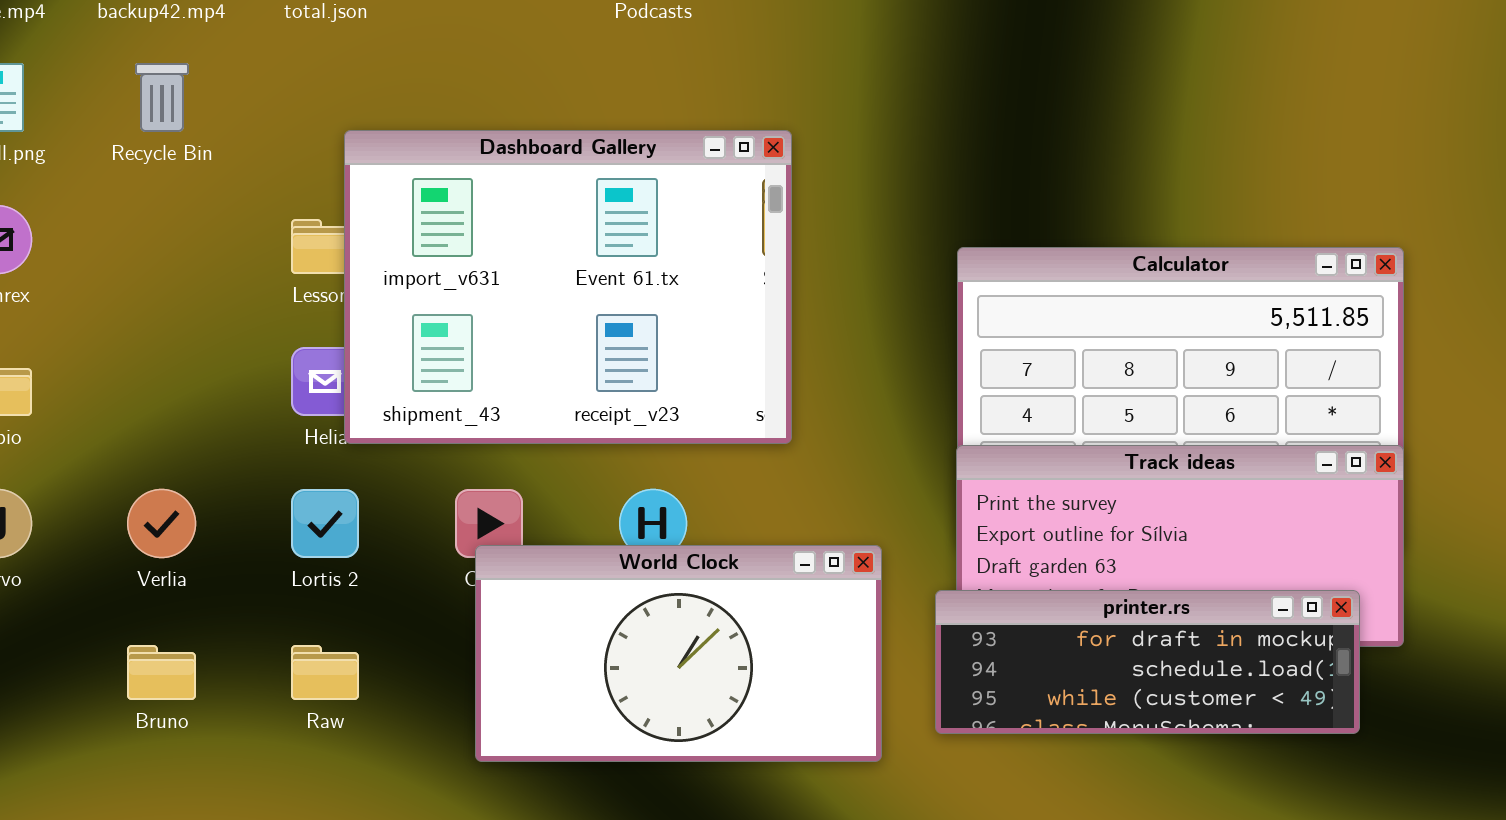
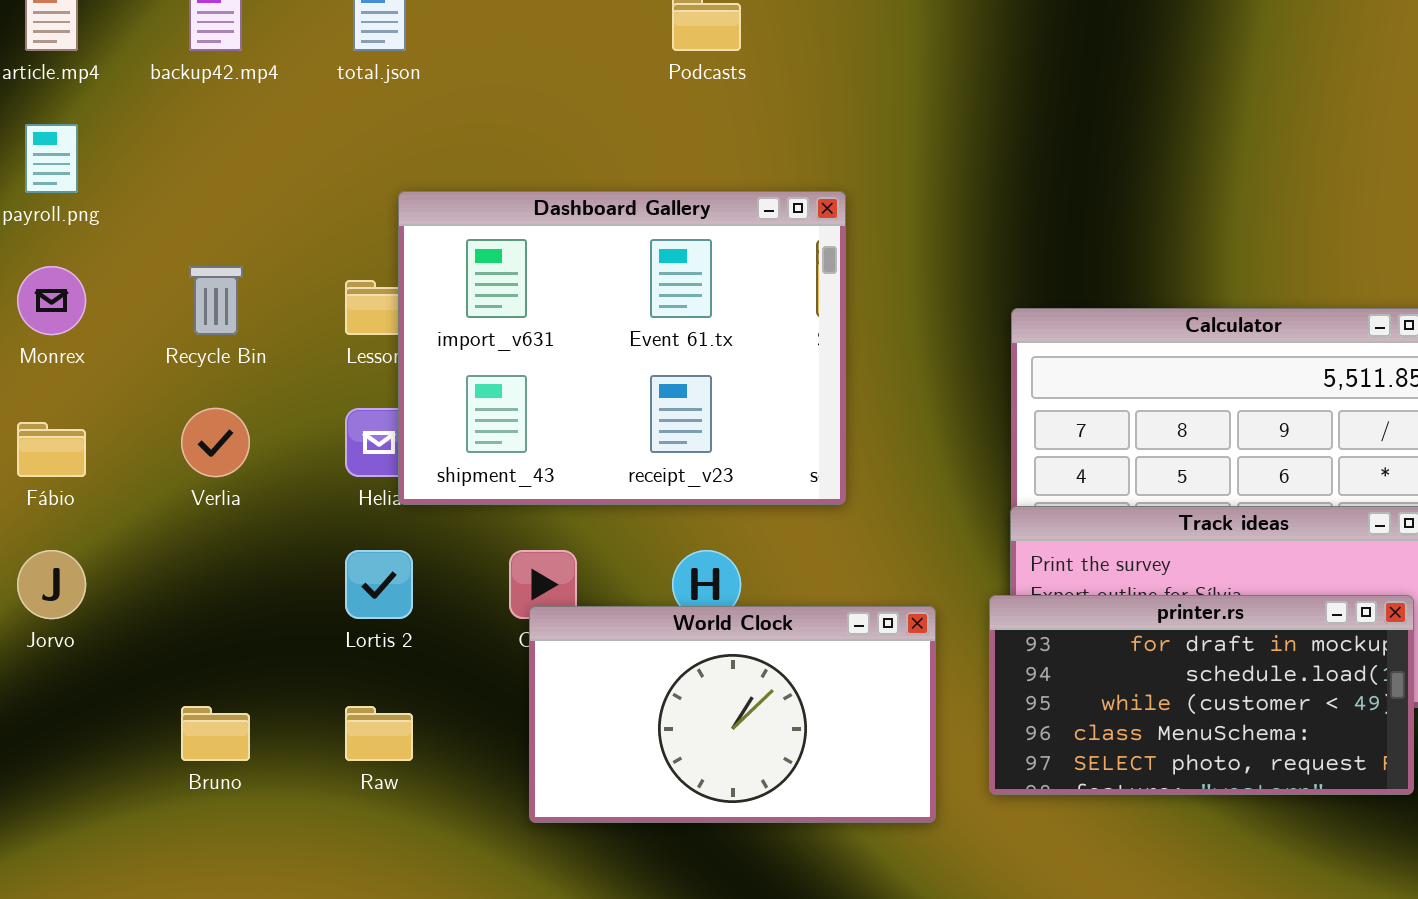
Recycle Bin: [135,63,189,132] -> [189,266,243,335], moved
Verlia: [127,489,196,558] -> [181,408,250,477], moved
printer.rs: [935,590,1360,734] -> [989,595,1414,795], resized

